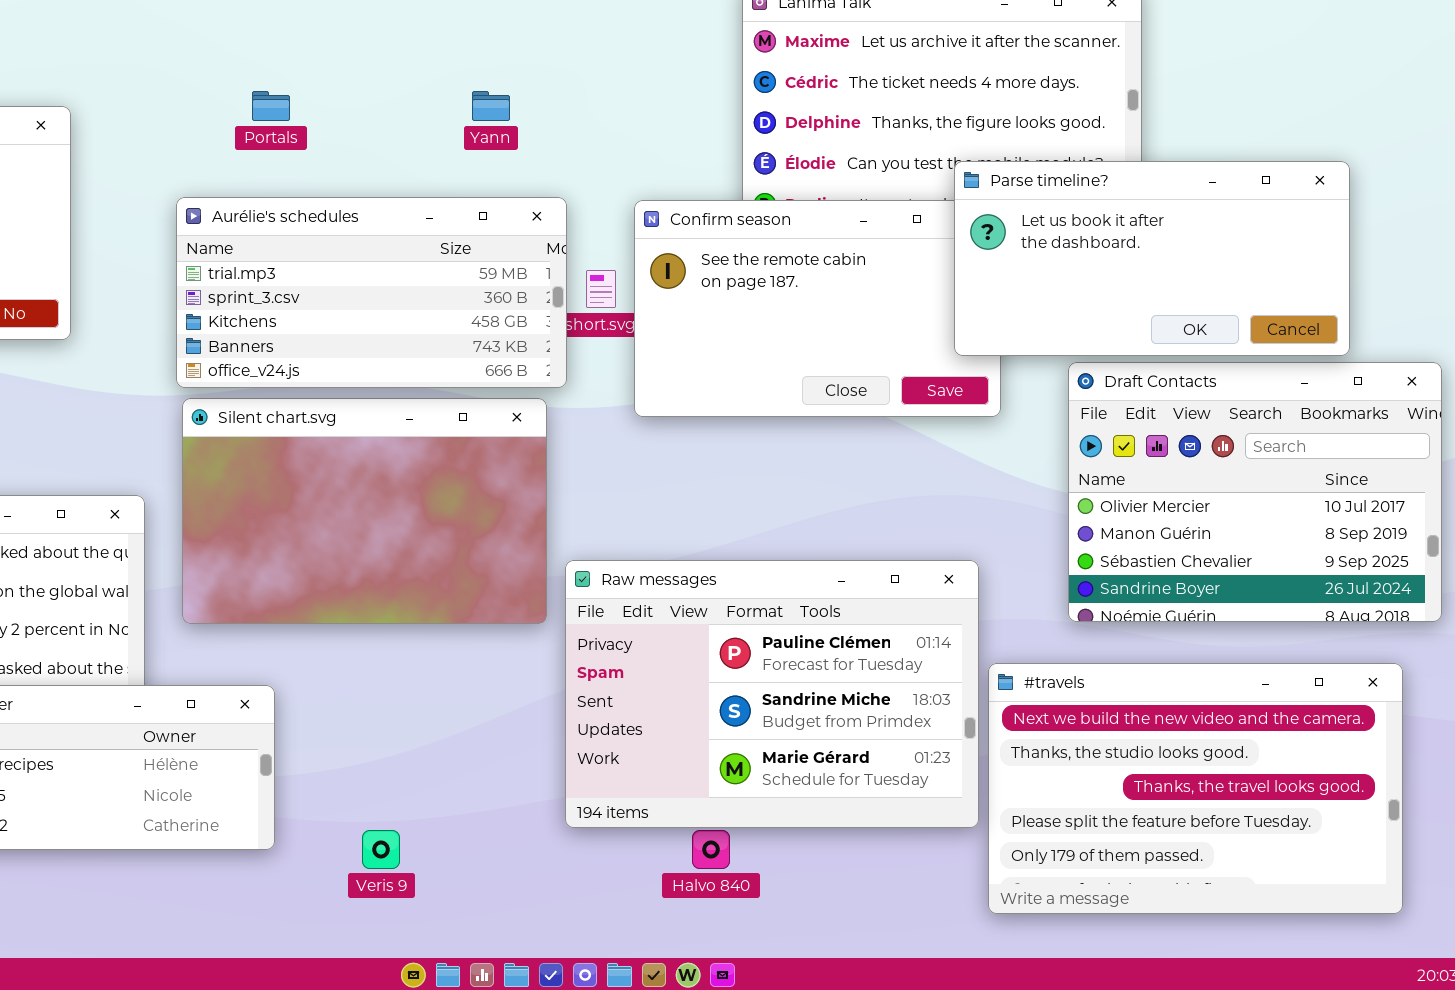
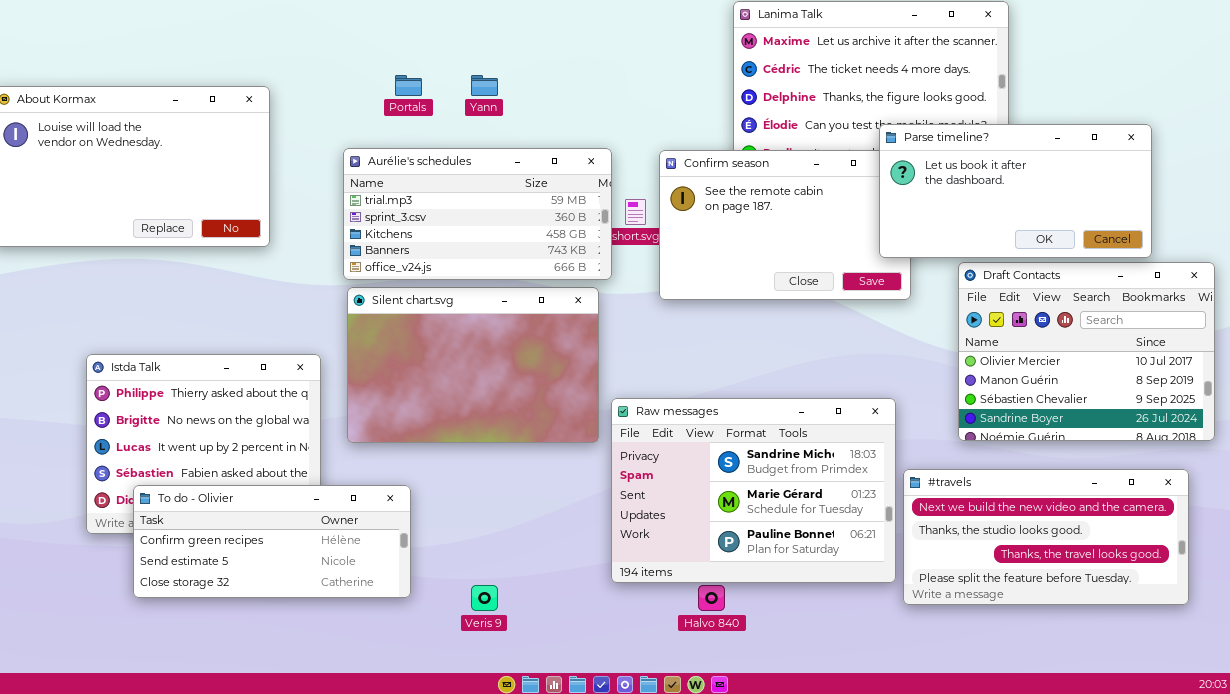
Yann: [472,91,510,121] -> [471,75,498,96], moved
Raw messages: [565,560,979,828] -> [611,398,896,583], scrolled down 1 row
#travels: [988,663,1403,914] -> [903,469,1189,605], resized

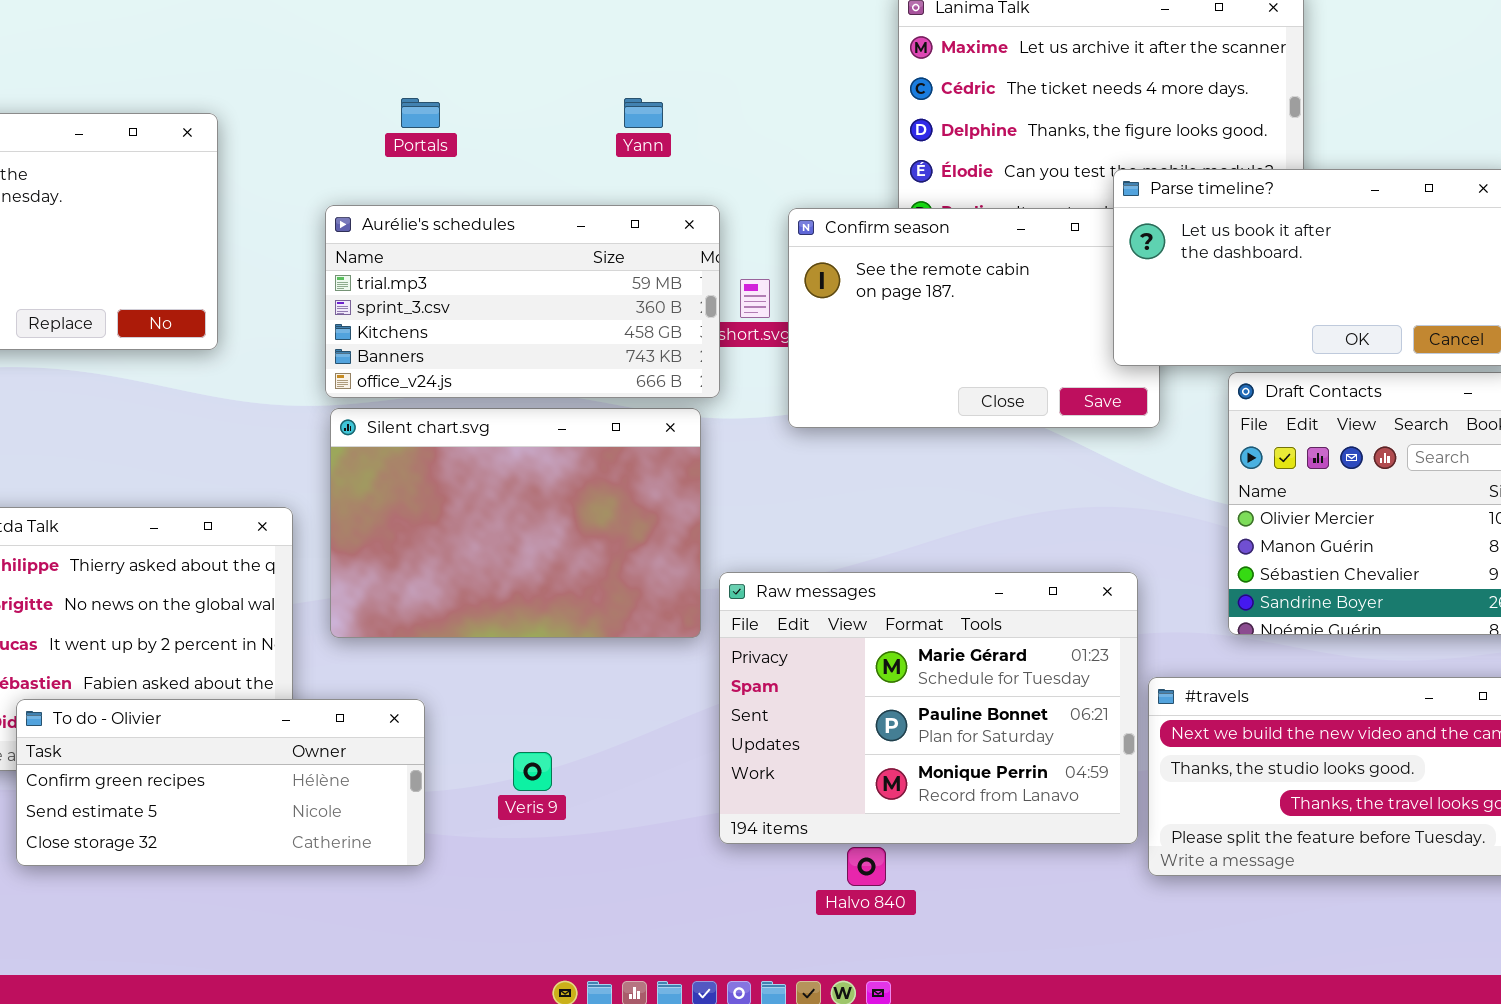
Yann: [471,75,498,96] -> [624,98,663,128], moved
Raw messages: [611,398,896,583] -> [719,572,1138,844], scrolled down 1 row
Veris 9: [471,585,498,611] -> [513,752,552,791], moved

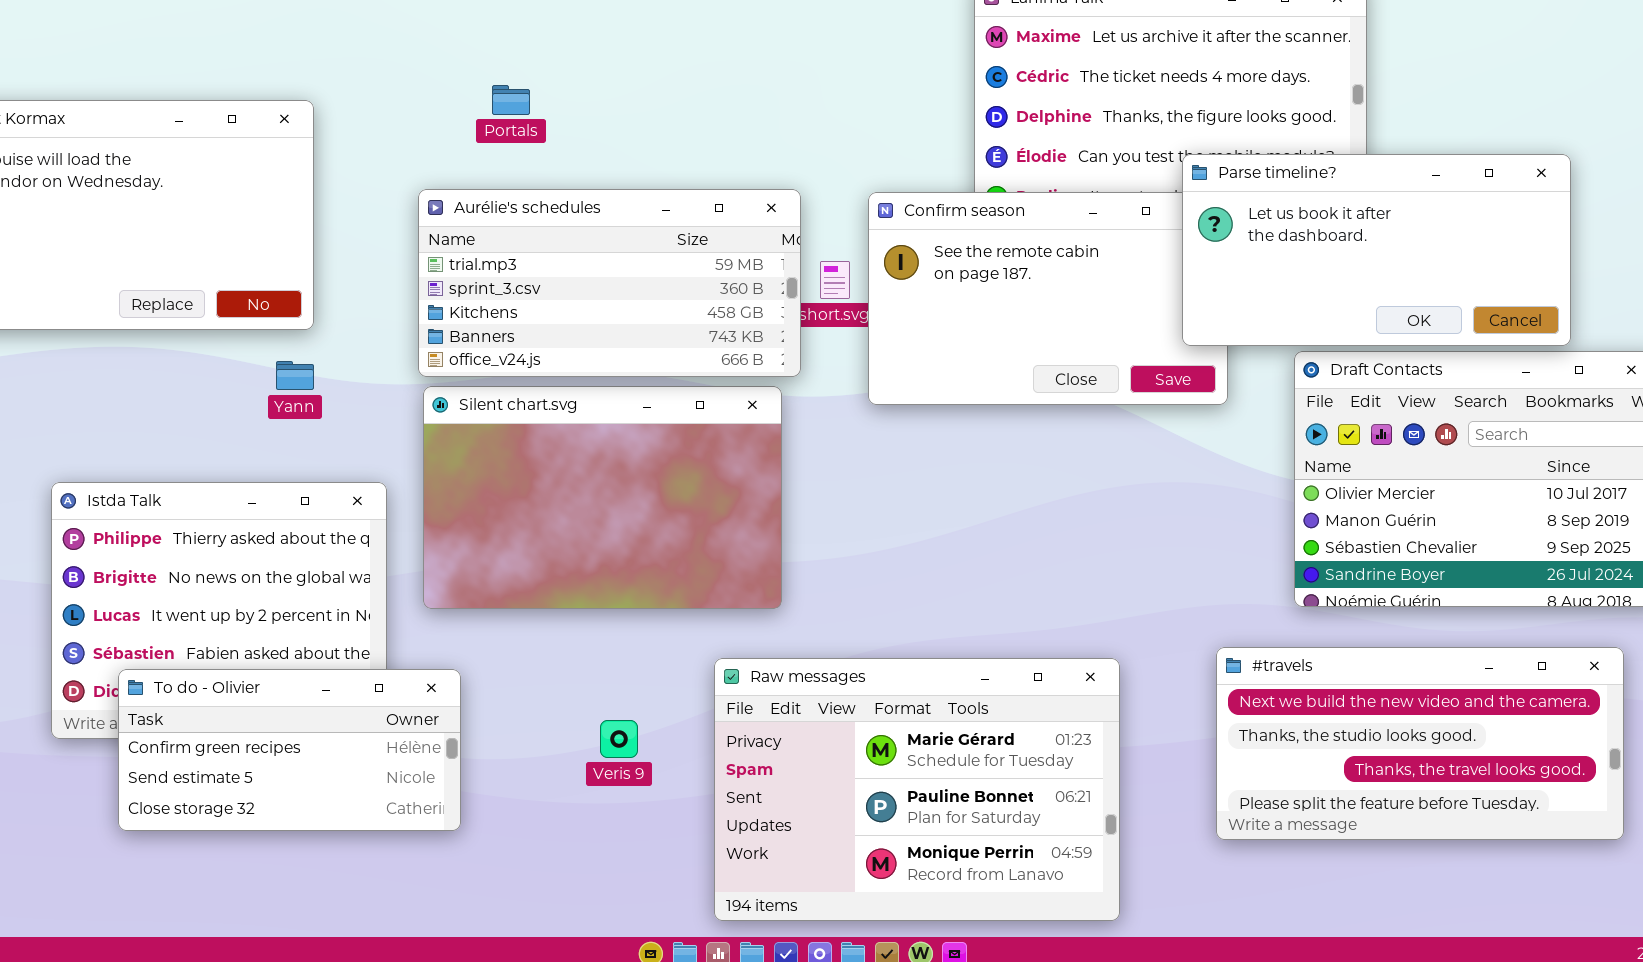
Yann: [624,98,663,128] -> [276,361,314,390], moved
Raw messages: [719,572,1138,844] -> [714,658,1120,921], moved
To do - Olivier: [16,699,425,866] -> [118,669,461,831], resized

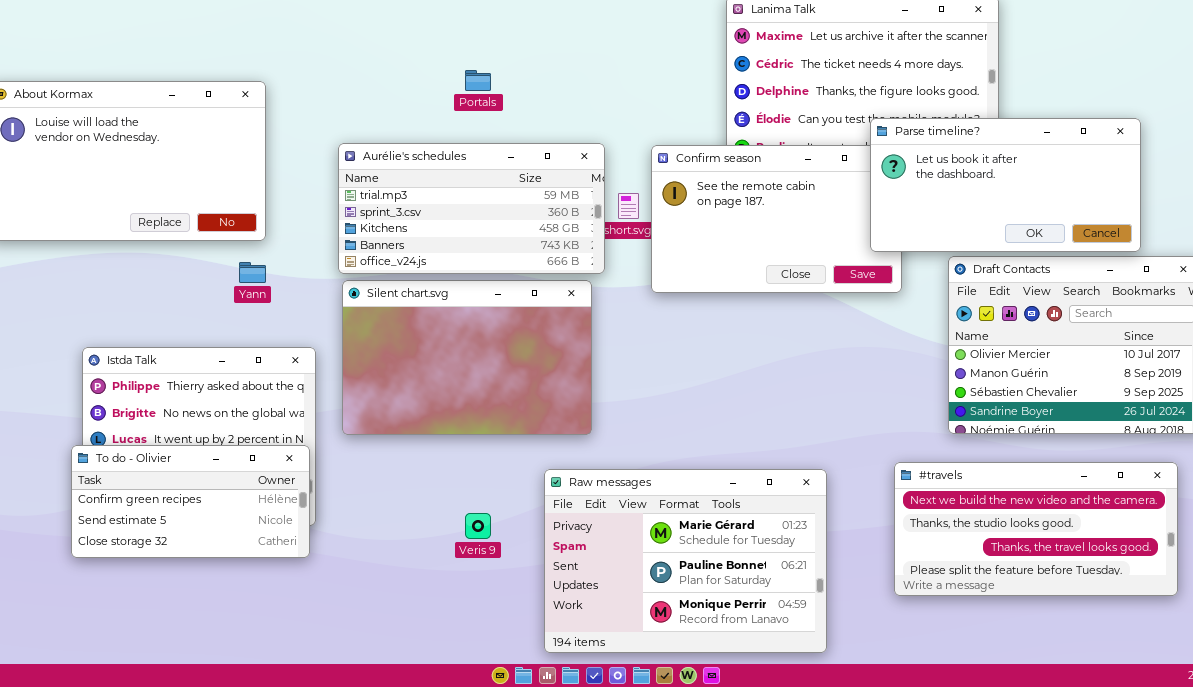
Portals: [492,85,530,115] -> [465,70,491,91], moved
To do - Olivier: [118,669,461,831] -> [71,445,310,558], moved

